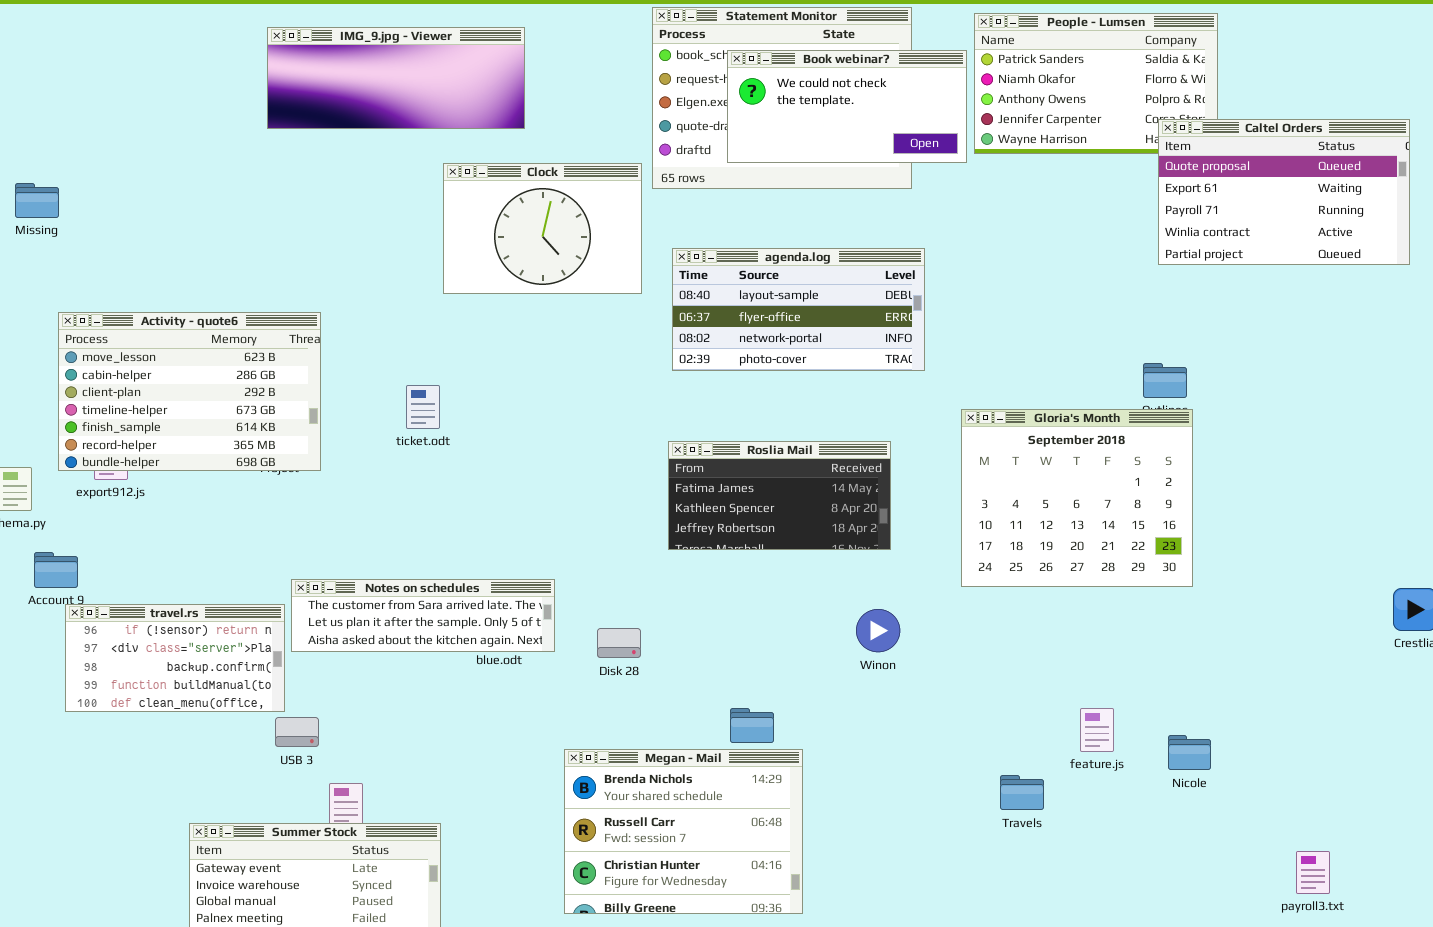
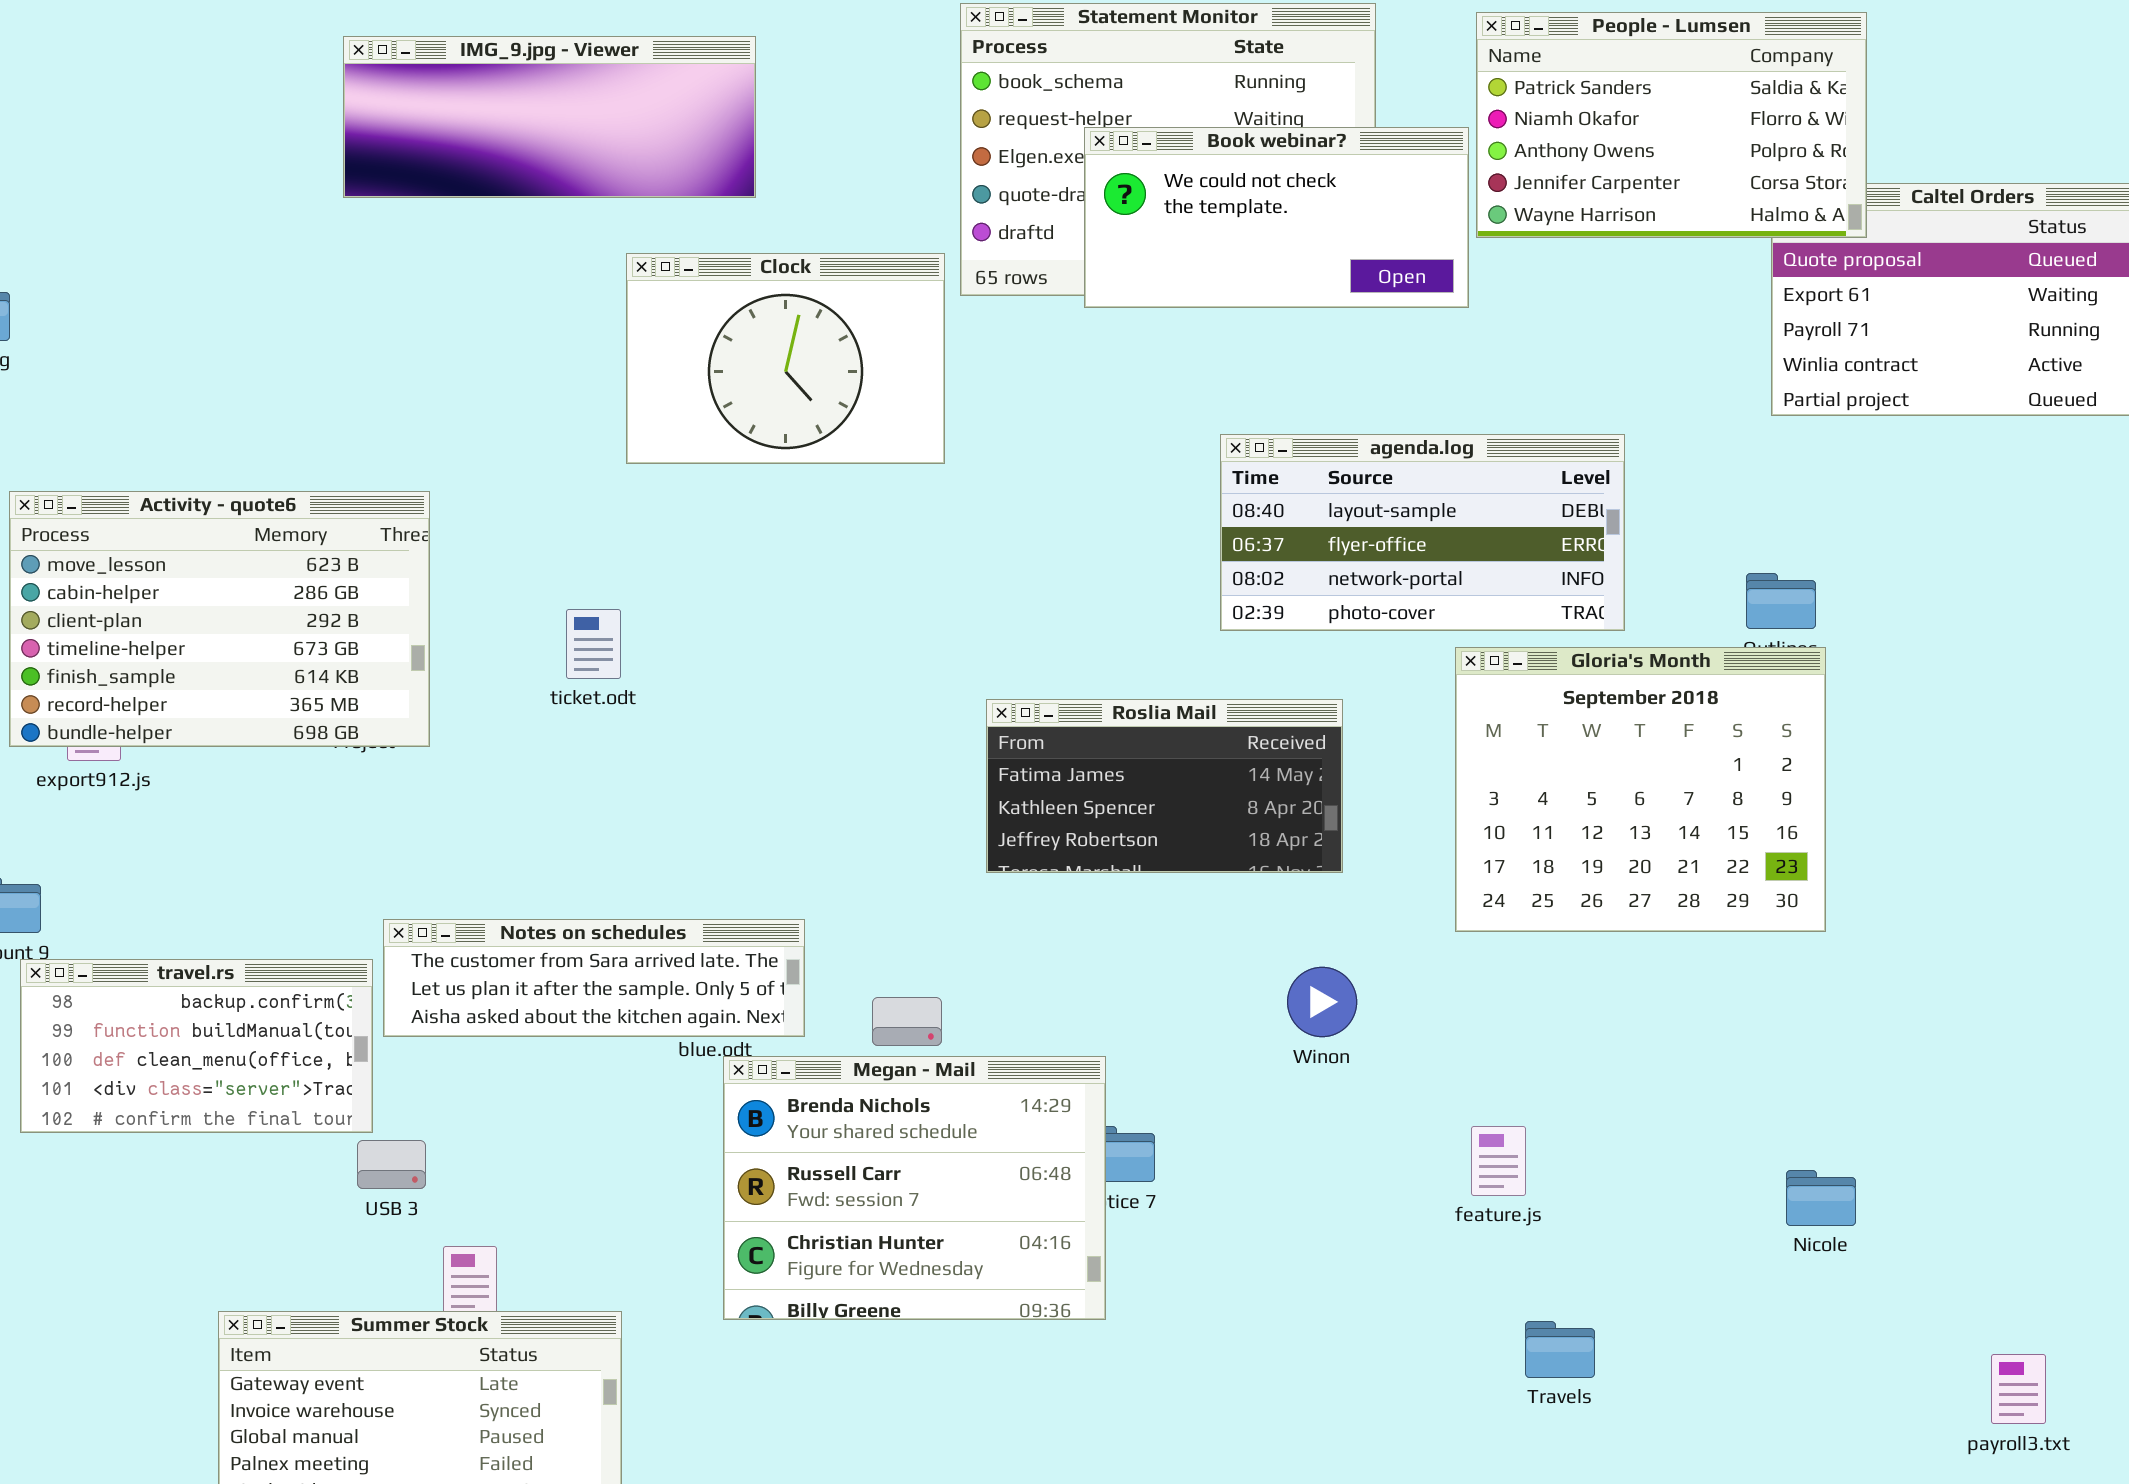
People - Lumsen: [974,13,1218,154] -> [1476,12,1867,238], raised
Book webinar?: [727,50,967,163] -> [1084,127,1469,308], moved
agenda.log: [672,248,925,371] -> [1220,434,1625,631], moved
travel.rs: [65,604,285,712] -> [20,959,373,1133], scrolled down 2 rows
feature.js: [1080,708,1114,752] -> [1471,1126,1526,1196], moved
Megan - Mail: [564,749,803,914] -> [723,1056,1106,1320], moved
Travels: [1000,775,1044,810] -> [1525,1321,1595,1378], moved

